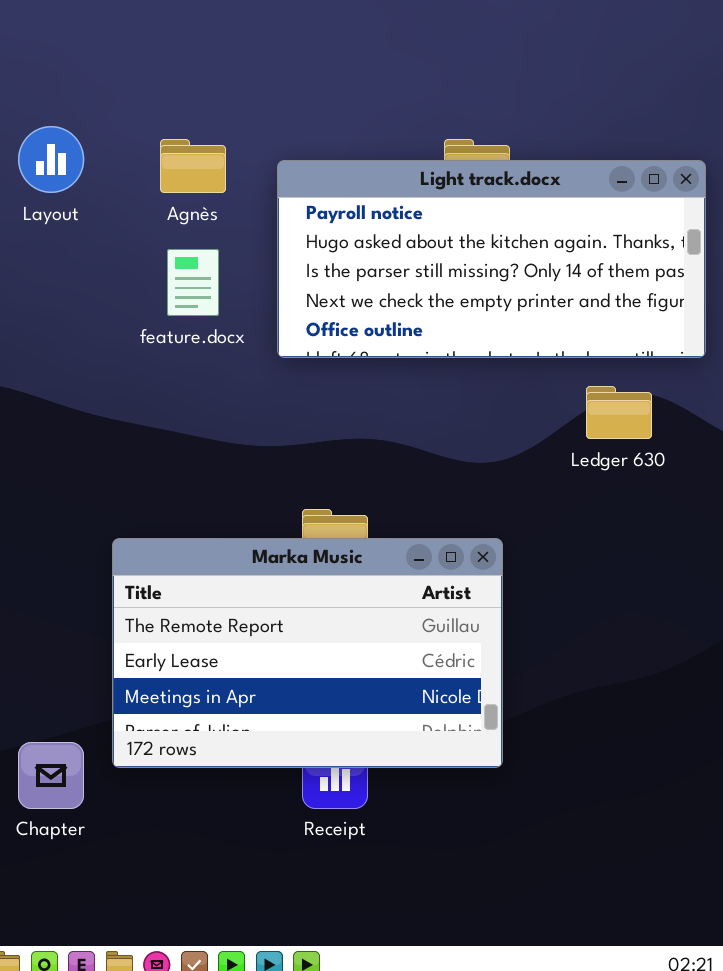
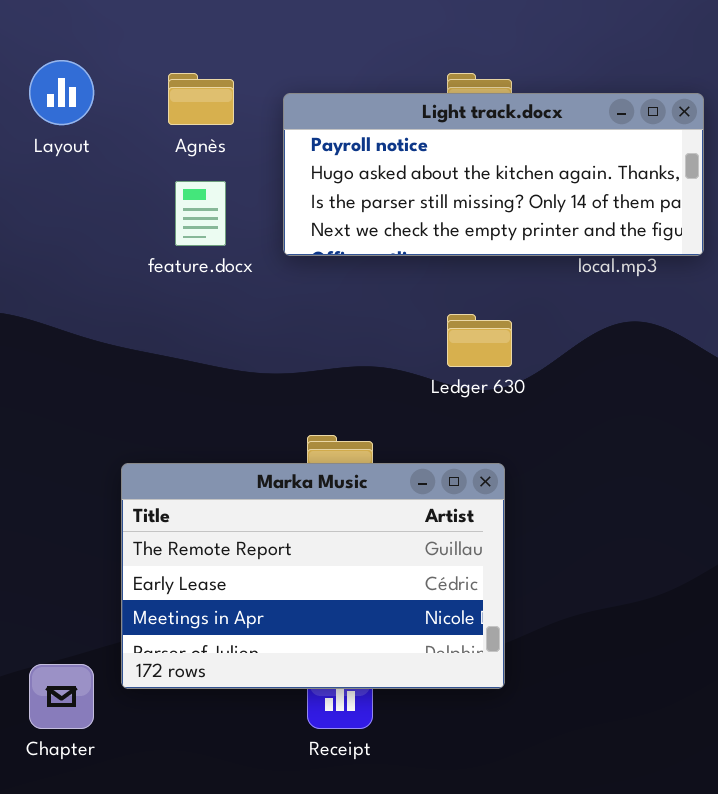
Light track.docx: [277,160,706,358] -> [283,93,704,256], resized
Ledger 630: [586,386,652,439] -> [447,314,512,367], moved

